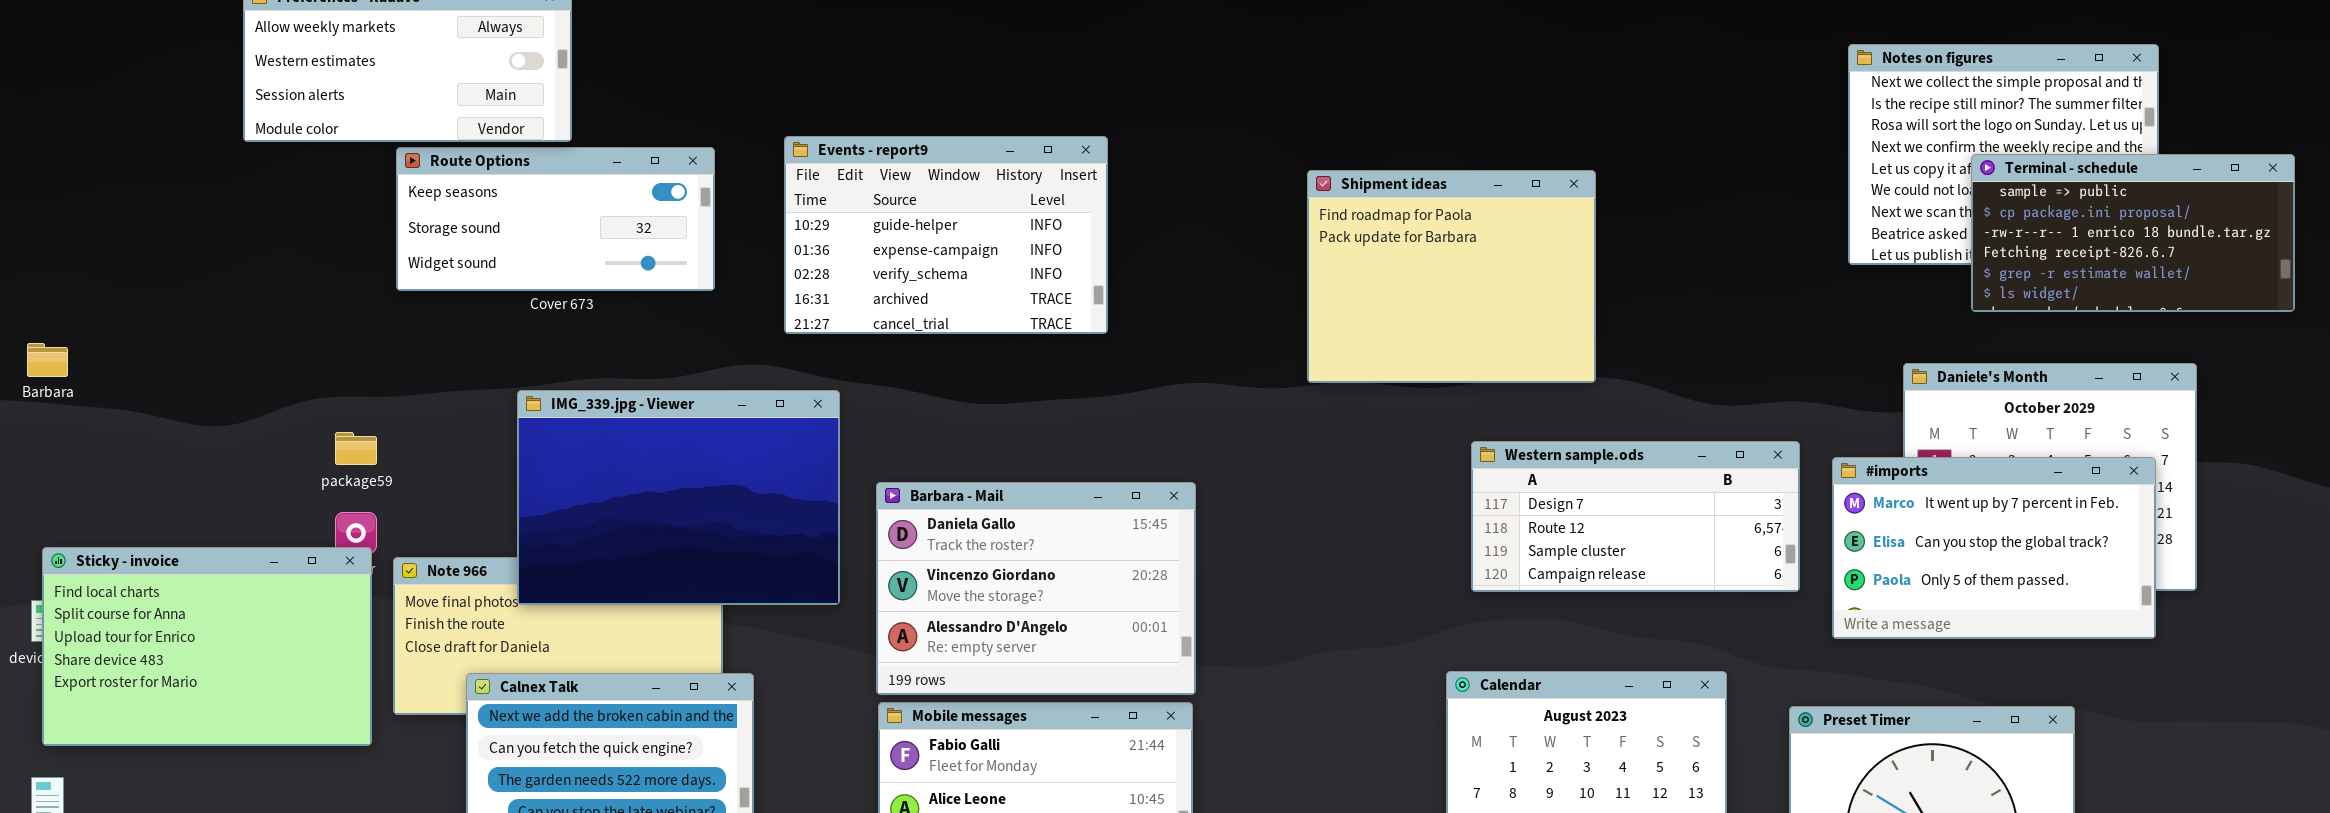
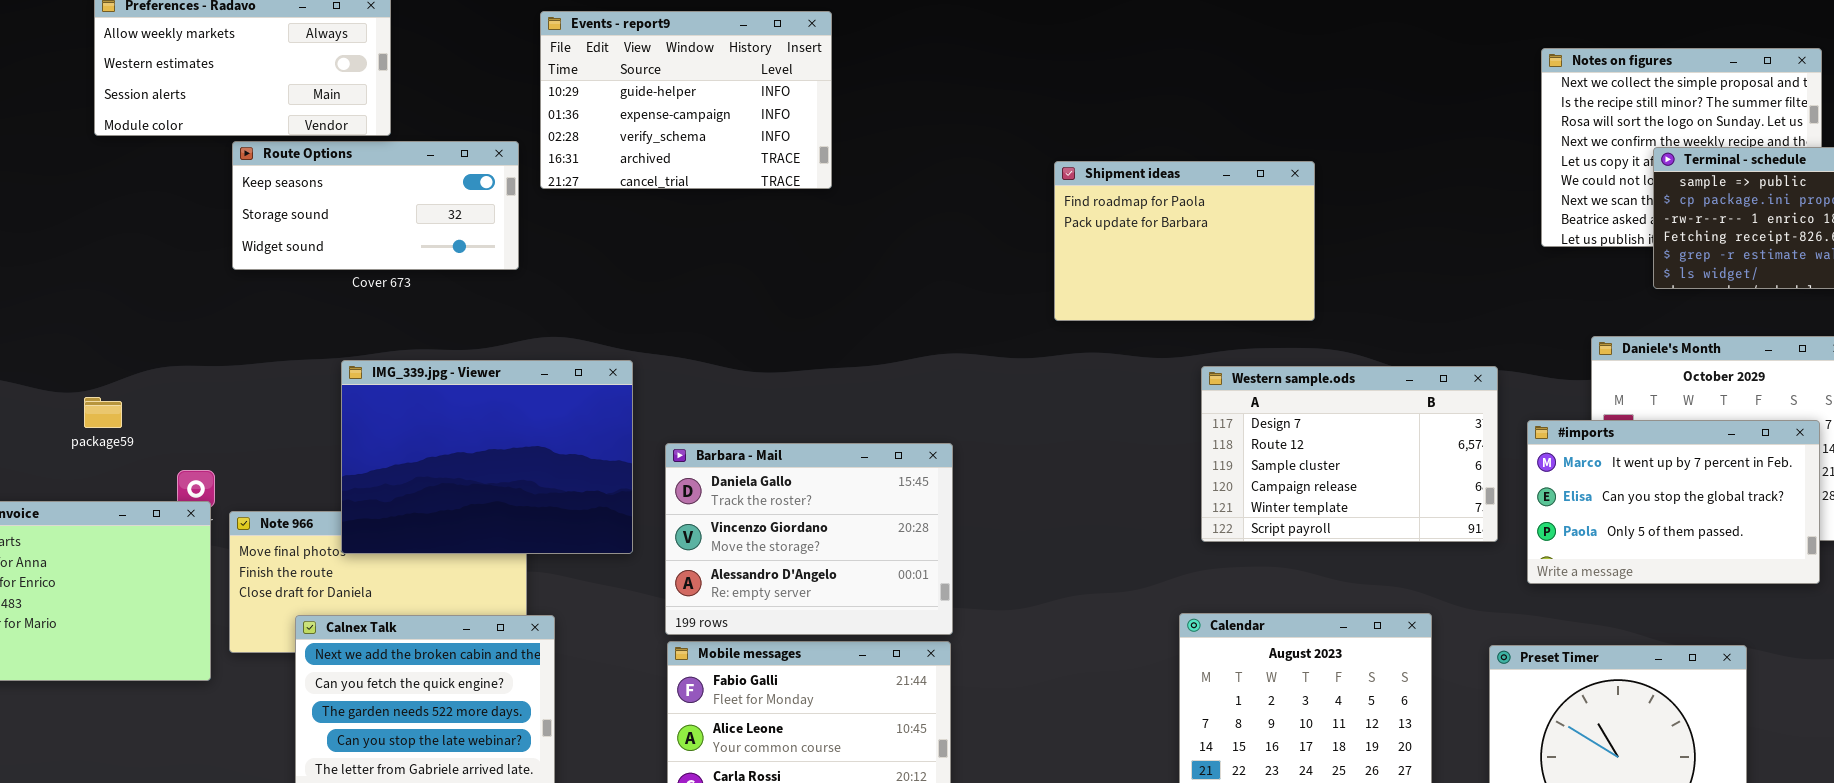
Events - report9: [784,136,1108,334] -> [540,11,832,189], moved
Shipment ideas: [1307,170,1596,383] -> [1054,161,1315,321], resized
package59: [335,432,377,465] -> [84,397,122,428], moved
Western sample.ods: [1471,441,1800,592] -> [1201,366,1498,542], resized

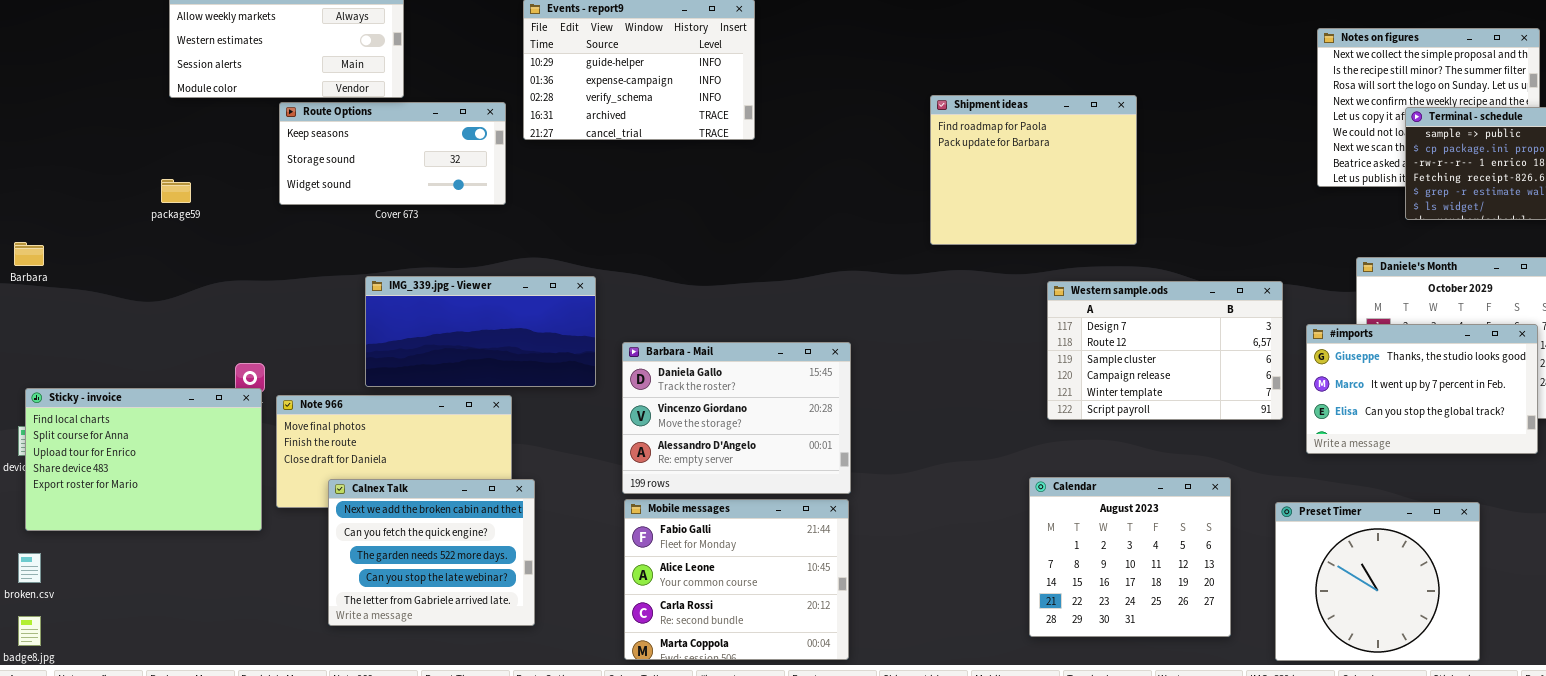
Shipment ideas: [1054,161,1315,321] -> [930,95,1137,245], resized
IMG_339.jpg - Viewer: [341,360,633,554] -> [365,276,596,387], resized
package59: [84,397,122,428] -> [161,179,191,203], moved
#imports: [1527,420,1820,584] -> [1306,324,1538,454], scrolled up 1 row

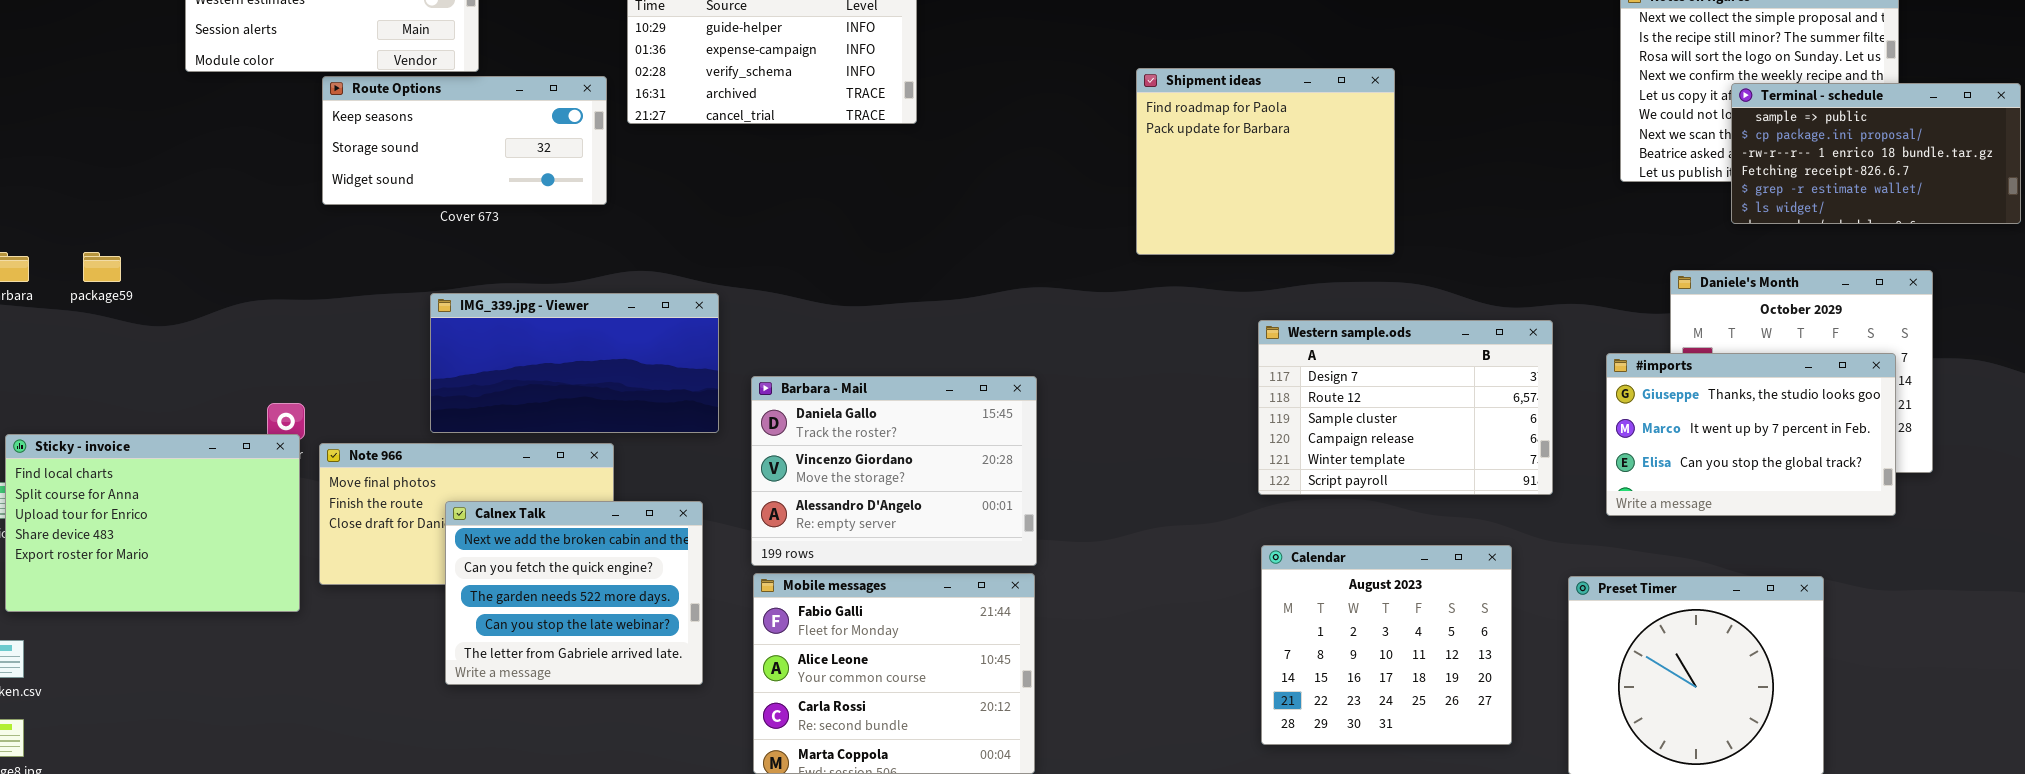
package59: [161,179,191,203] -> [83,252,121,282], moved
Western sample.ods: [1047,281,1283,420] -> [1258,320,1553,495], moved
Calnex Talk: [328,479,535,626] -> [445,501,703,685], moved

